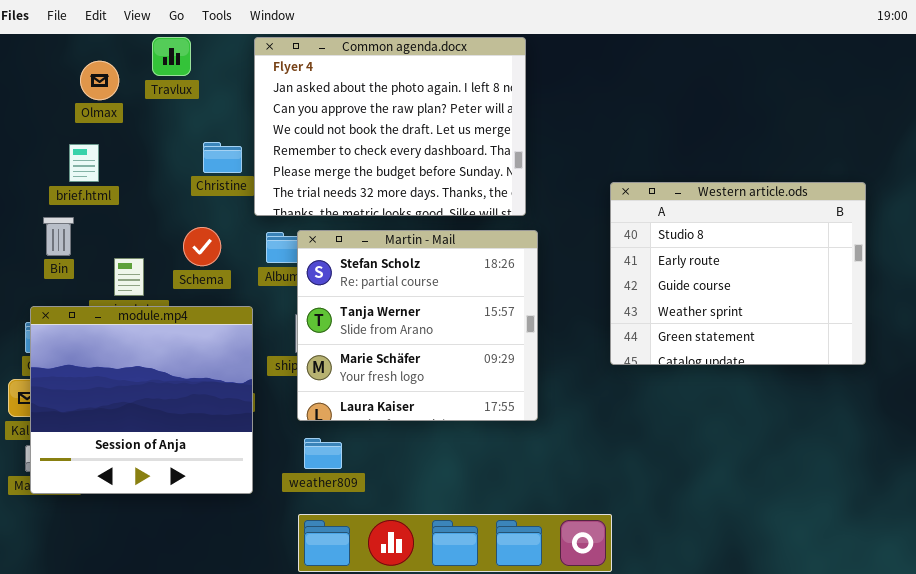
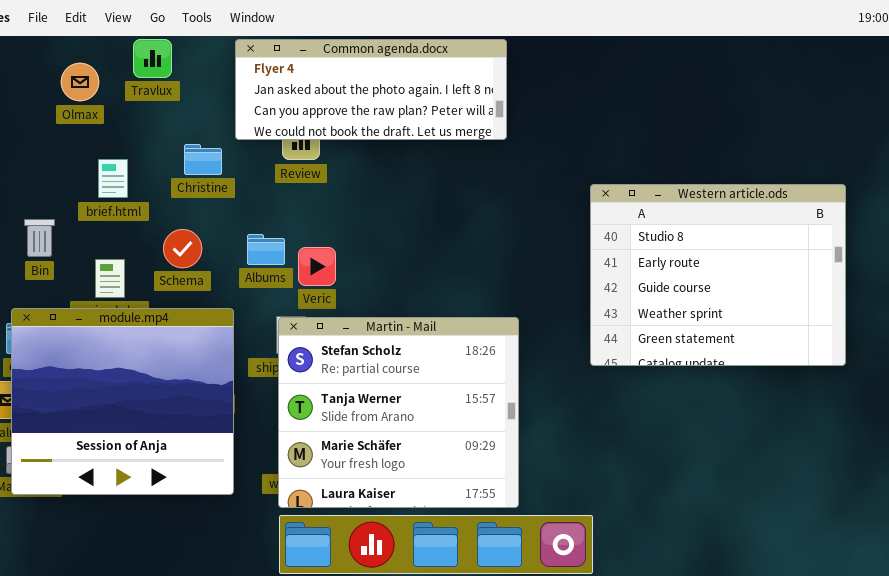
Common agenda.docx: [254,37,526,216] -> [235,39,507,140], resized
brief.html: [69,144,99,182] -> [98,159,128,198], moved
Martin - Mail: [297,230,538,421] -> [278,317,519,508], moved

